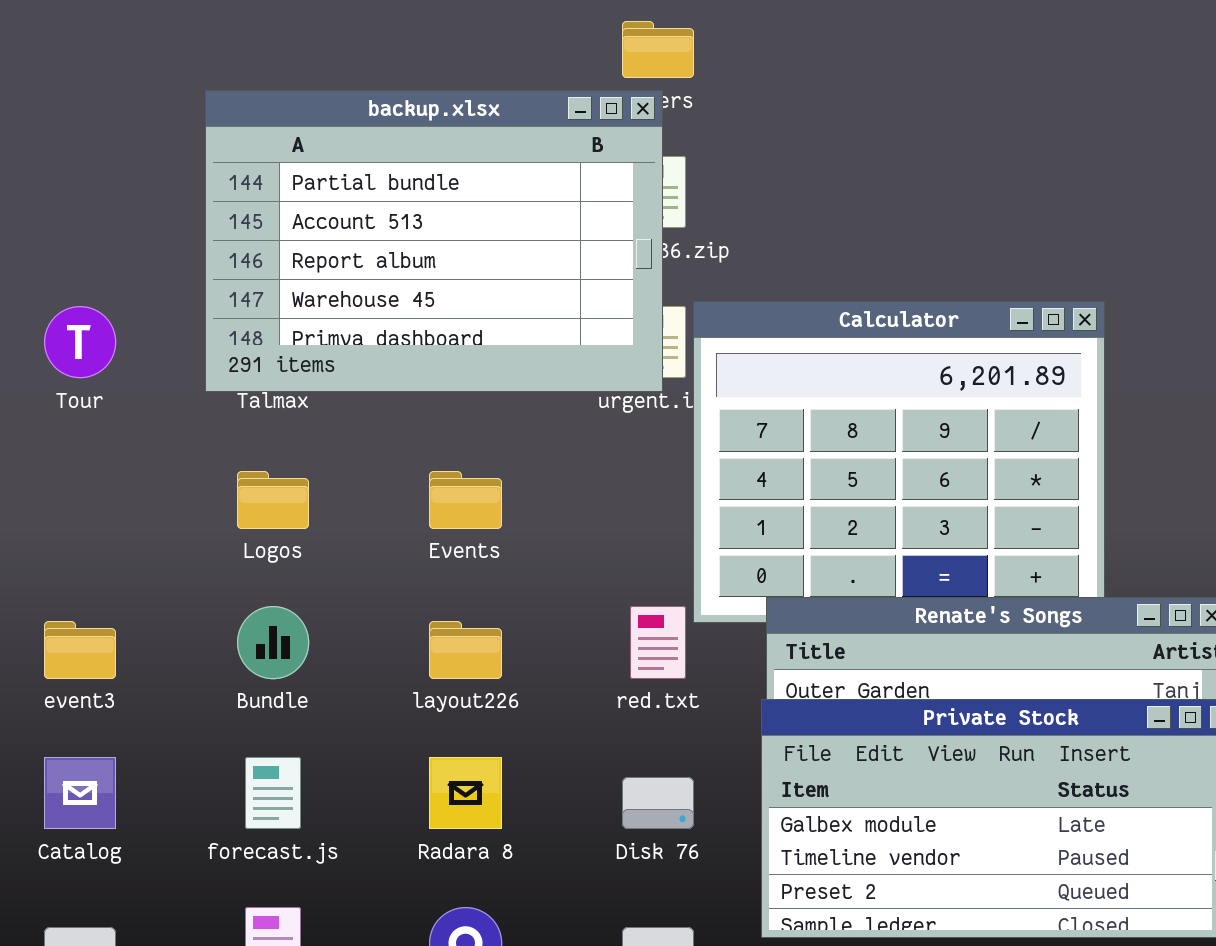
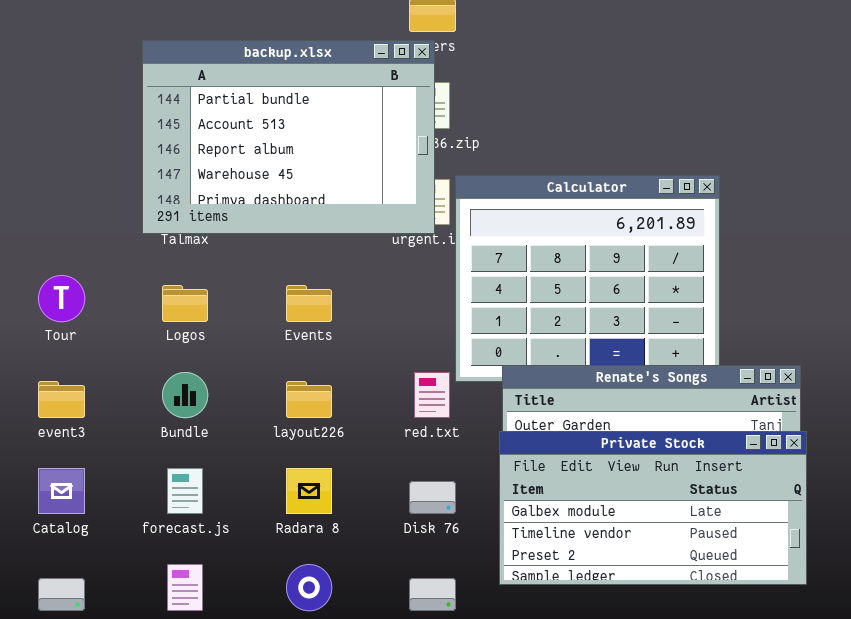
Tour: [44,306,116,378] -> [38,275,85,322], moved

